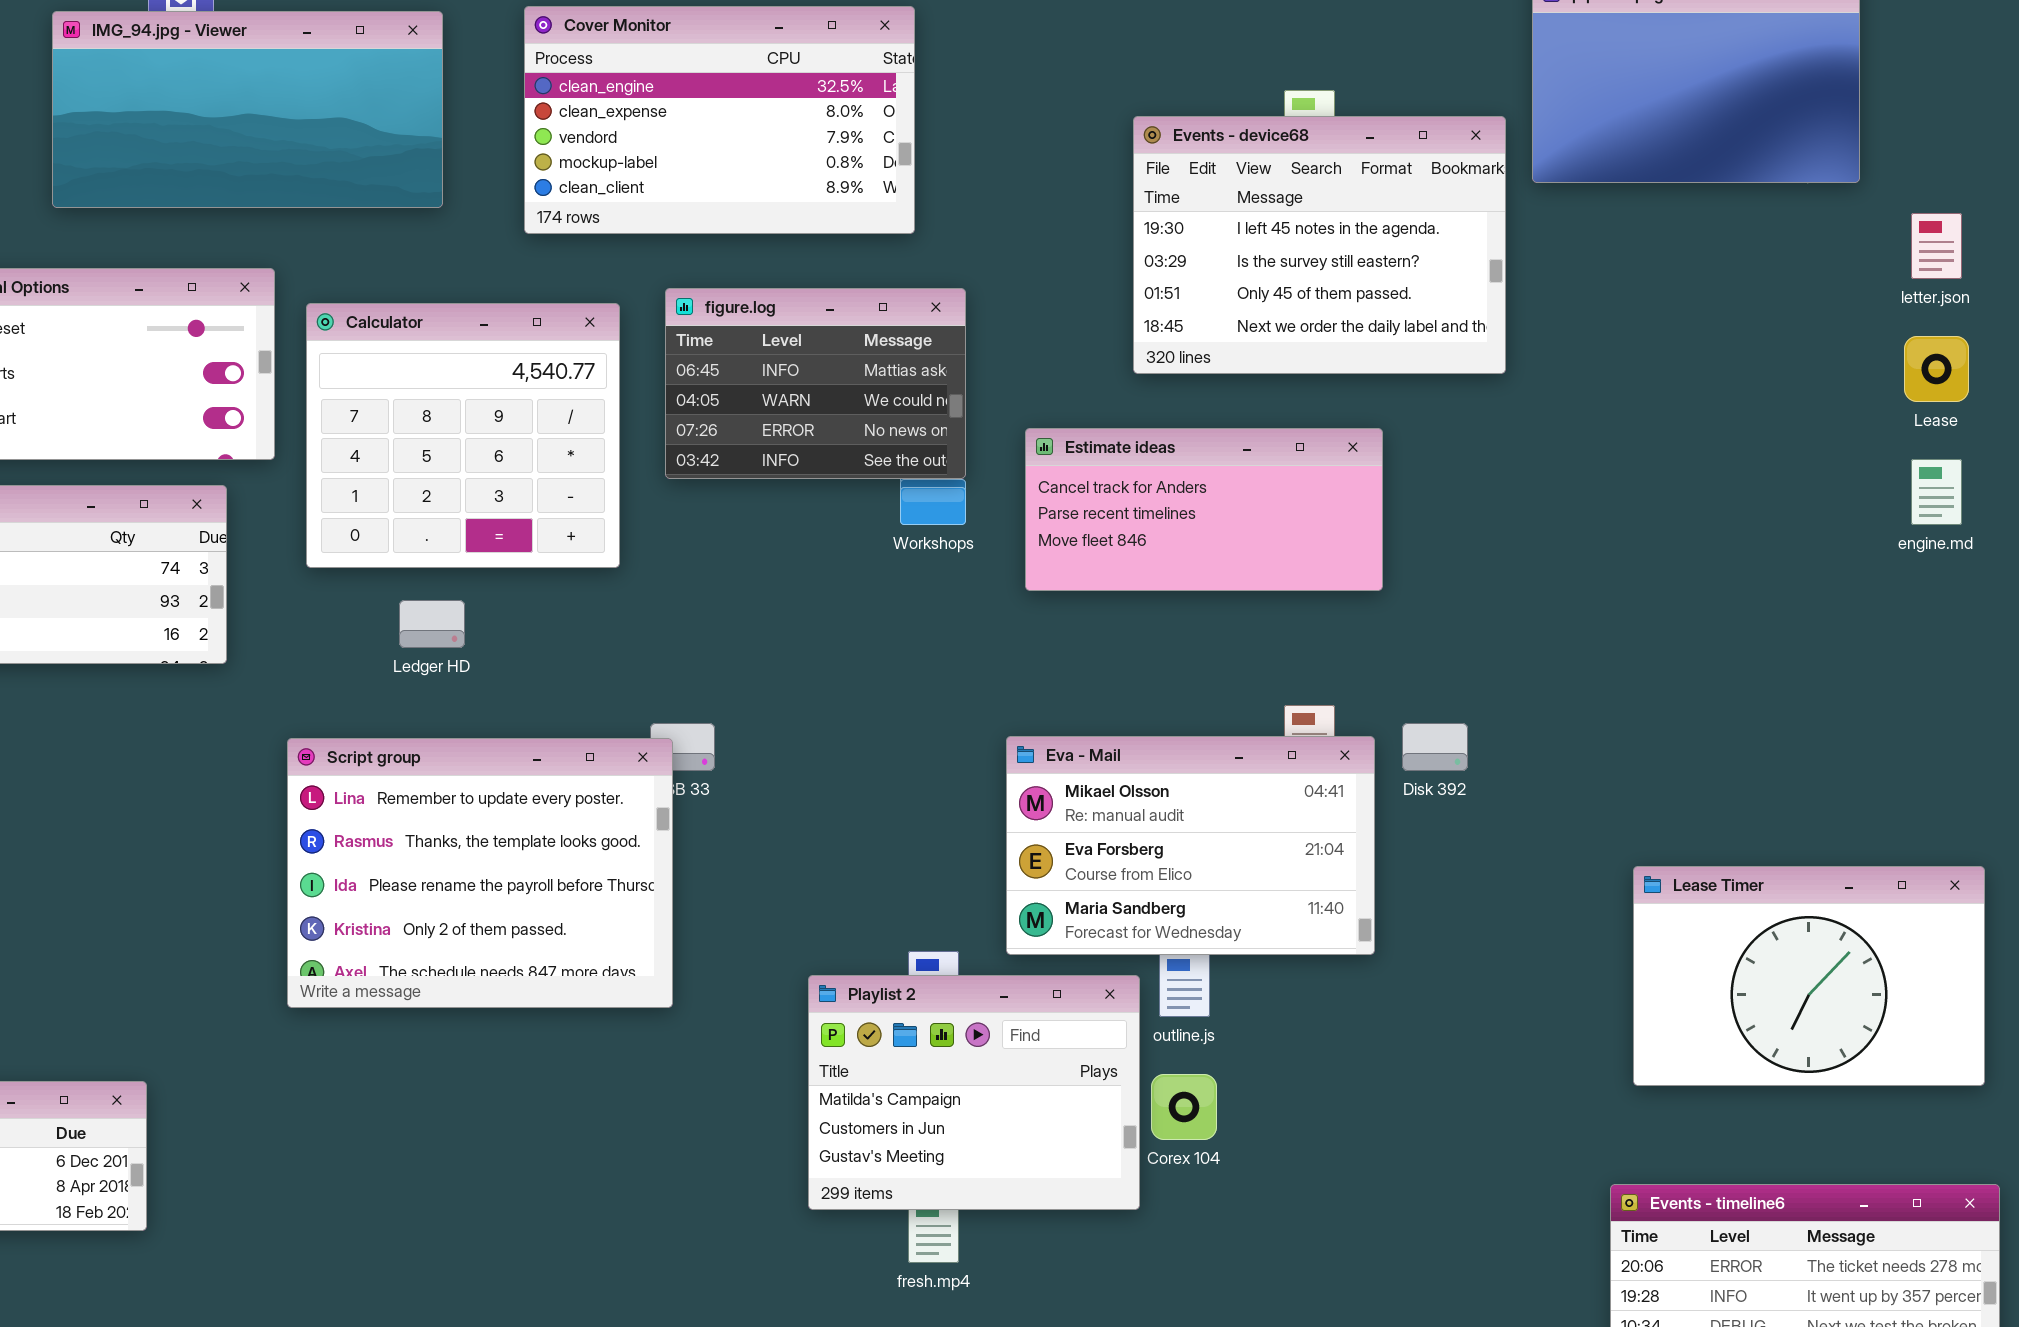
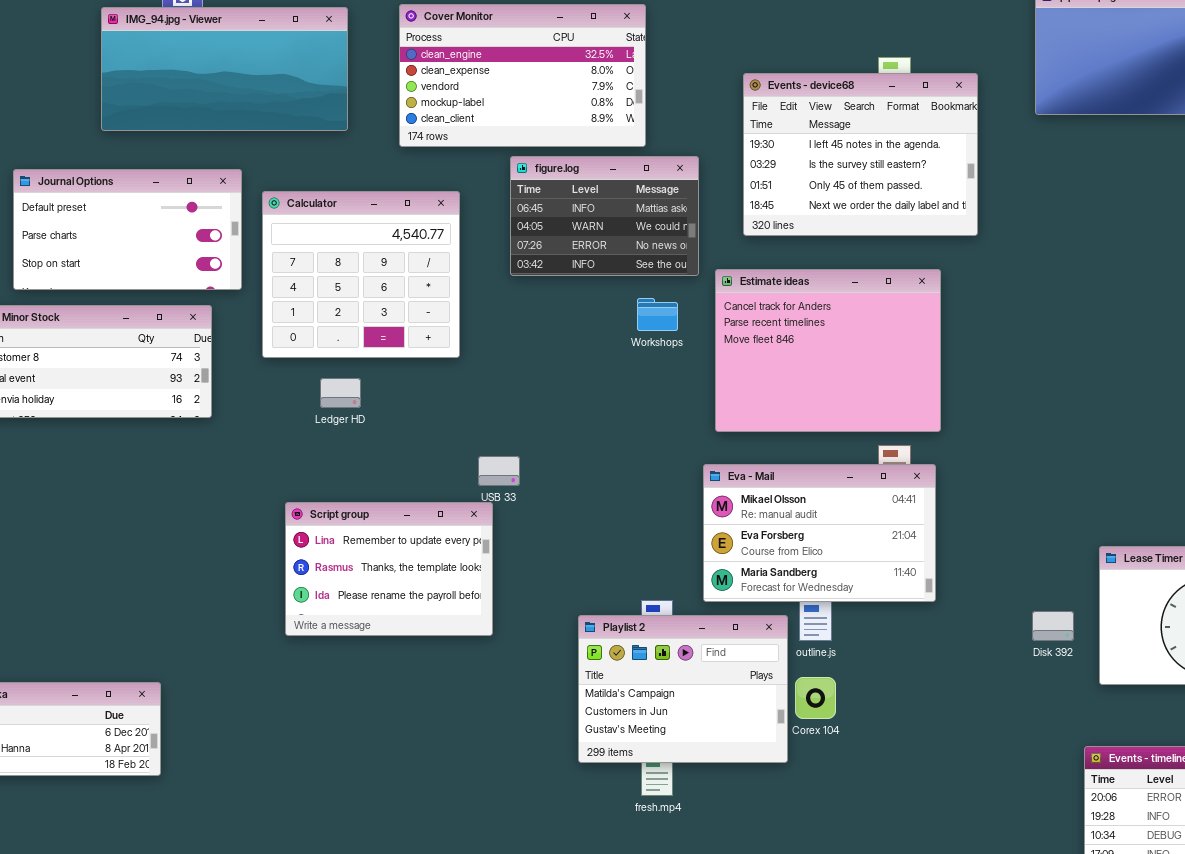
Events - device68: [1133,116,1506,374] -> [743,73,978,236], moved
figure.log: [665,288,966,479] -> [510,156,699,276], moved
Estimate ideas: [1025,428,1383,591] -> [715,269,941,432], resized
Disk 392: [1402,723,1468,771] -> [1032,611,1074,641], moved
Script group: [287,738,673,1008] -> [285,502,493,636], resized

